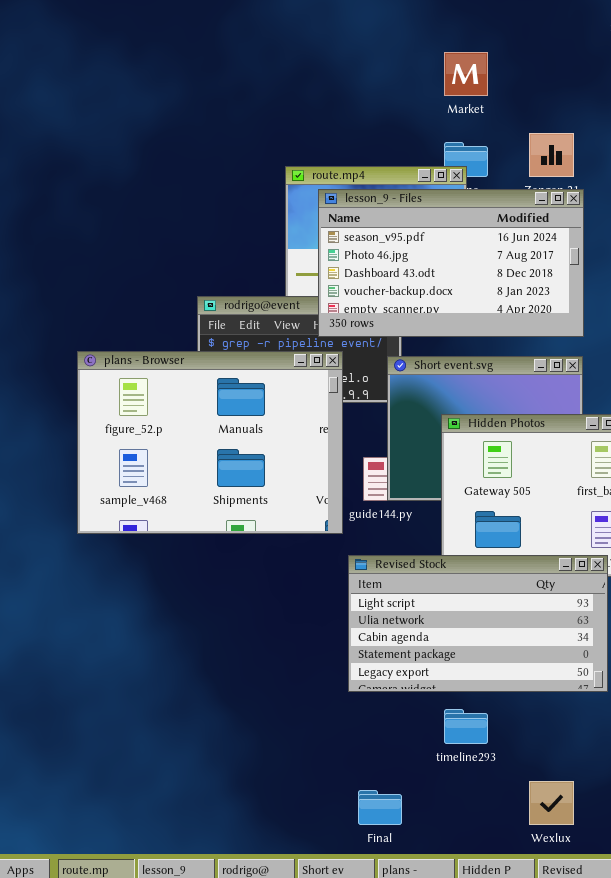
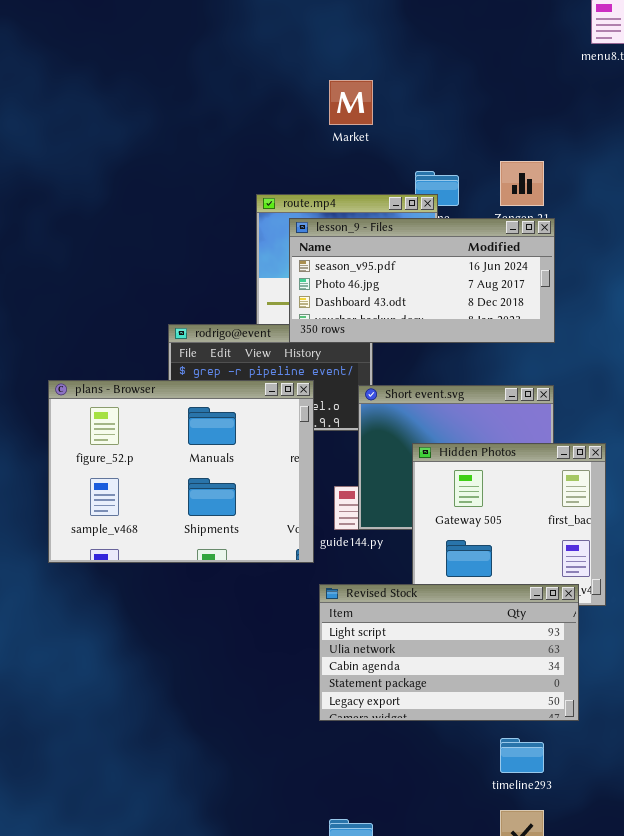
Market: [444,52,488,96] -> [329,80,373,125], moved
lesson_9 - Files: [318,189,584,337] -> [289,218,555,343], resized
timeline293: [444,709,488,744] -> [500,738,544,773], moved

